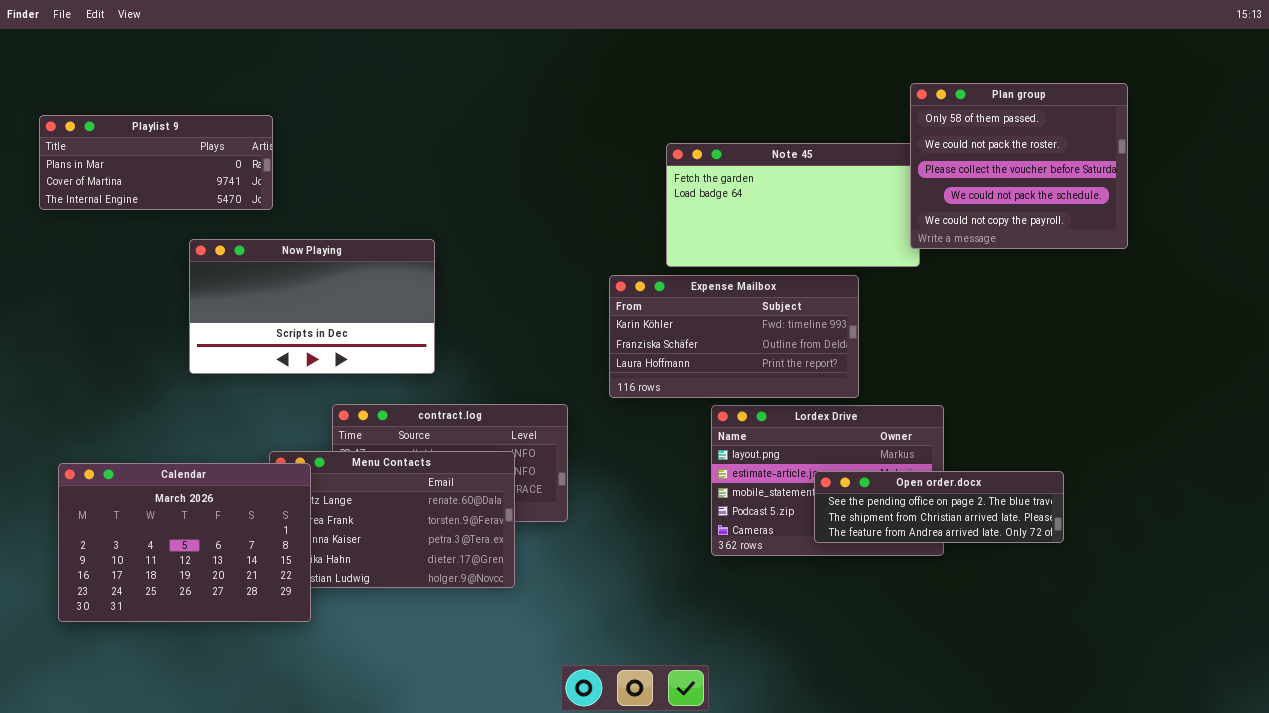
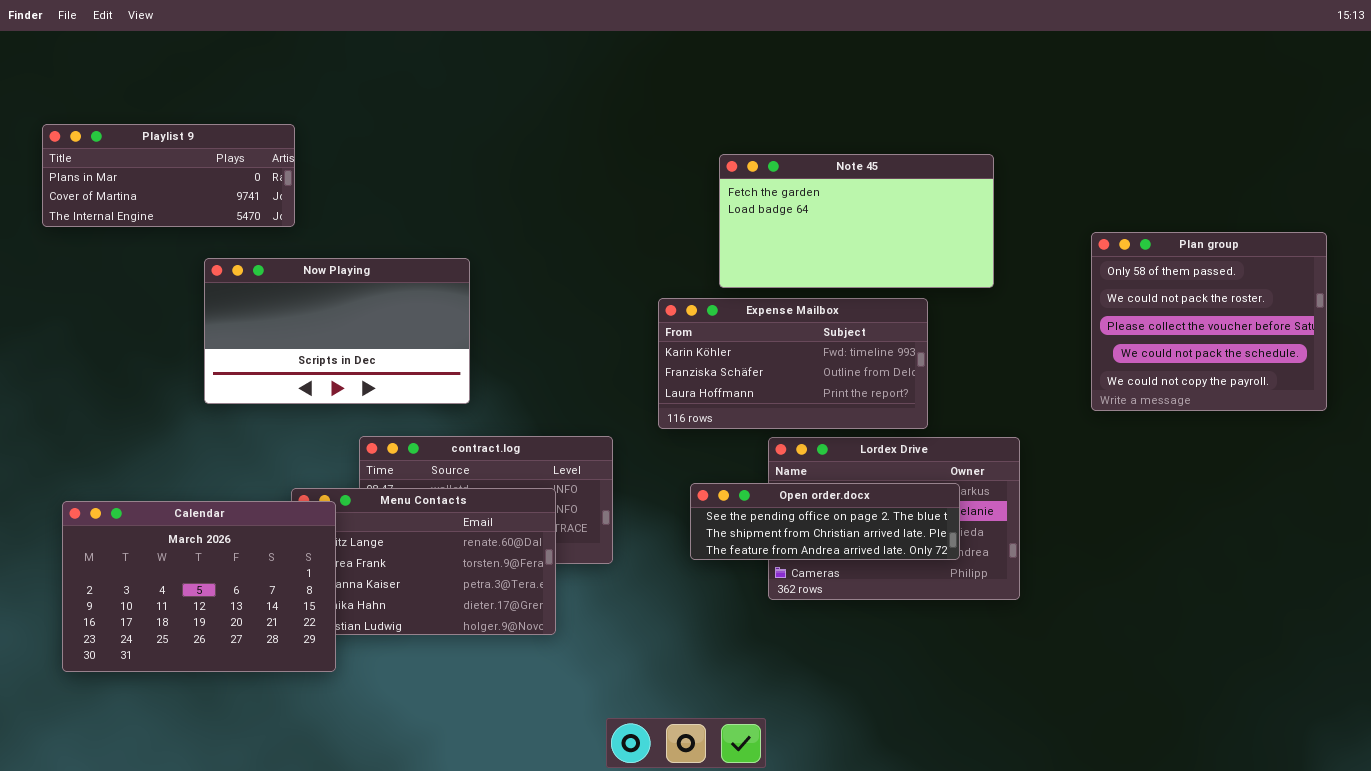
Plan group: [910,83,1128,249] -> [1091,232,1327,411], moved
Open order.docx: [814,471,1064,543] -> [690,483,960,560], moved

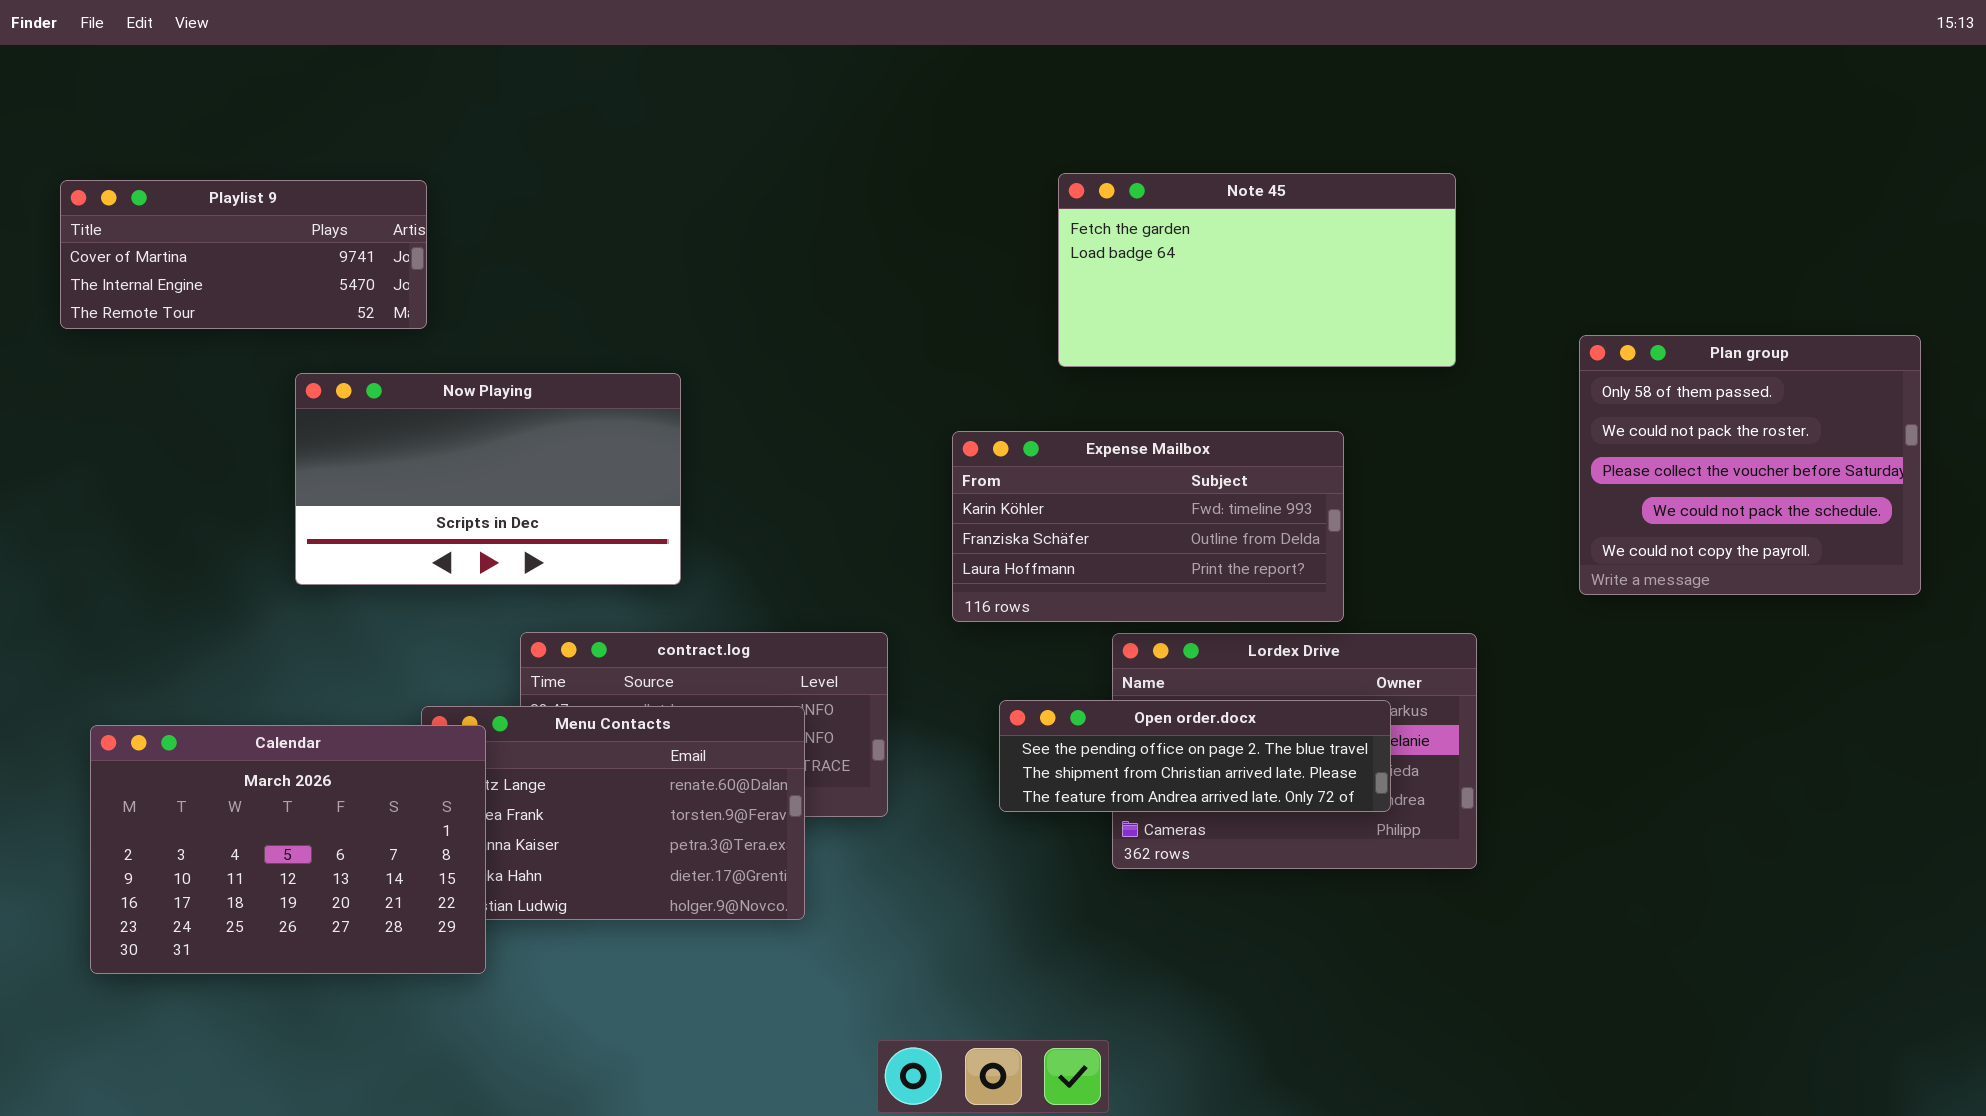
Playlist 9: [42,124,295,227] -> [60,180,427,329], scrolled down 1 row
Note 45: [719,154,994,288] -> [1058,173,1456,367], moved

